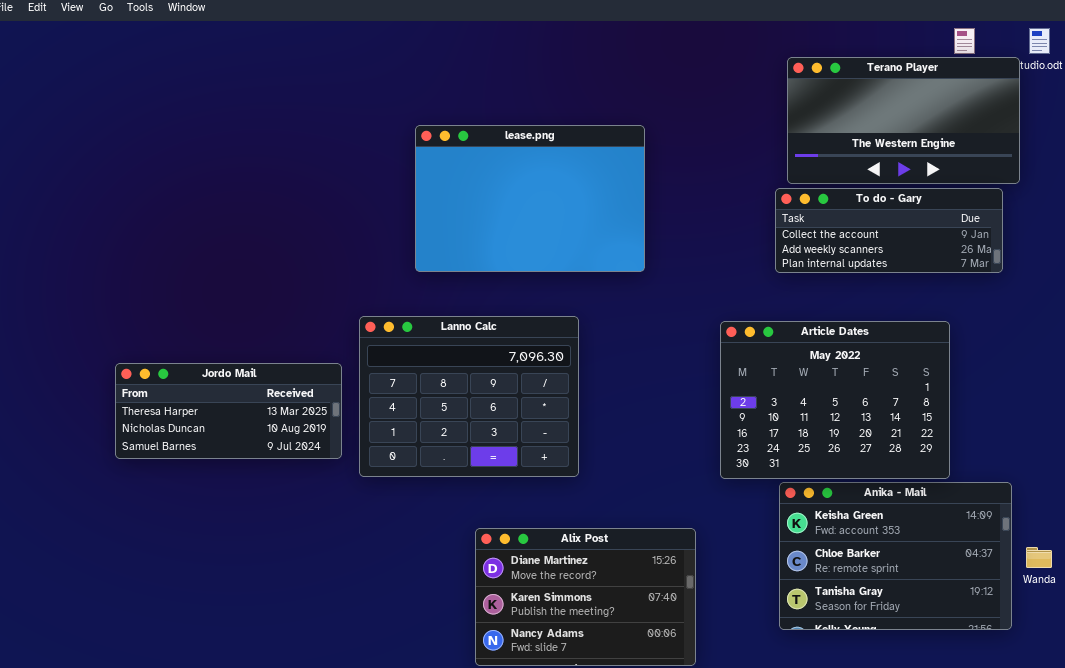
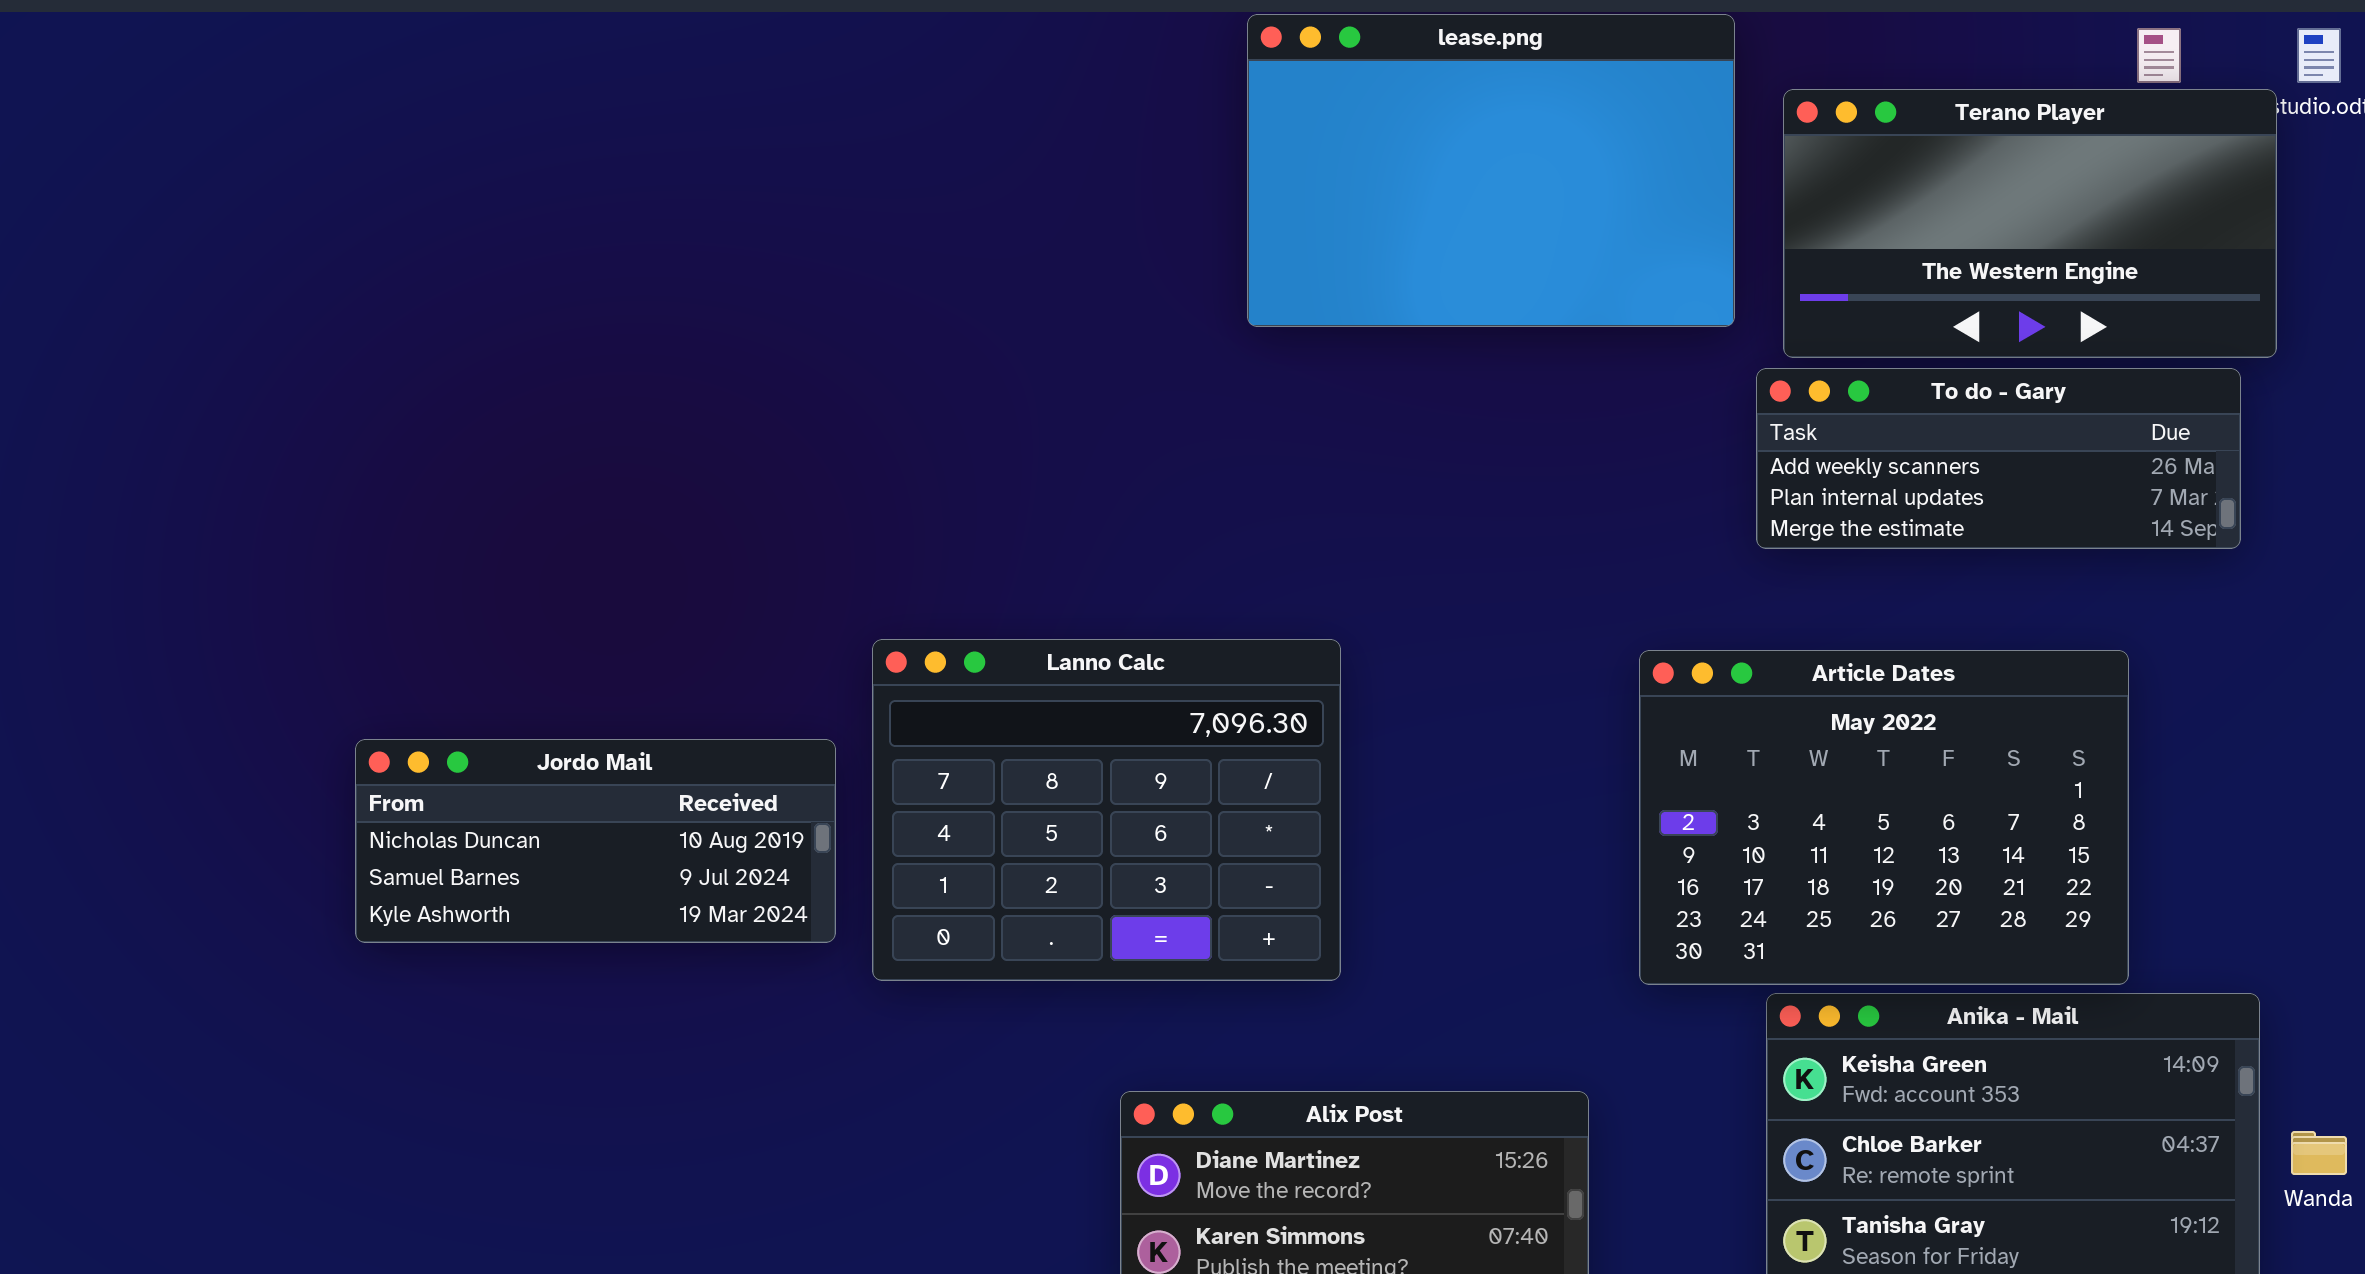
lease.png: [415,125,645,272] -> [1247,14,1735,327], moved
To do - Gary: [775,188,1003,273] -> [1756,368,2241,549], scrolled down 1 row
Jordo Mail: [115,363,342,459] -> [355,739,836,943], scrolled down 1 row

